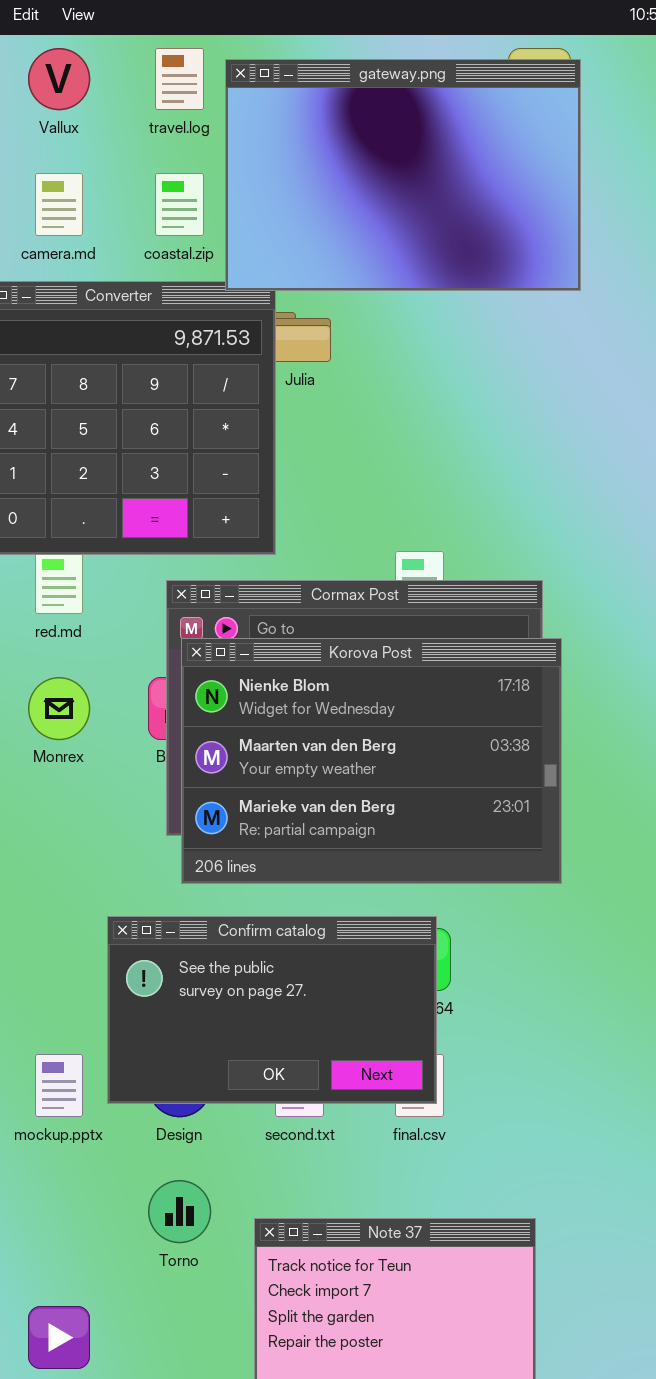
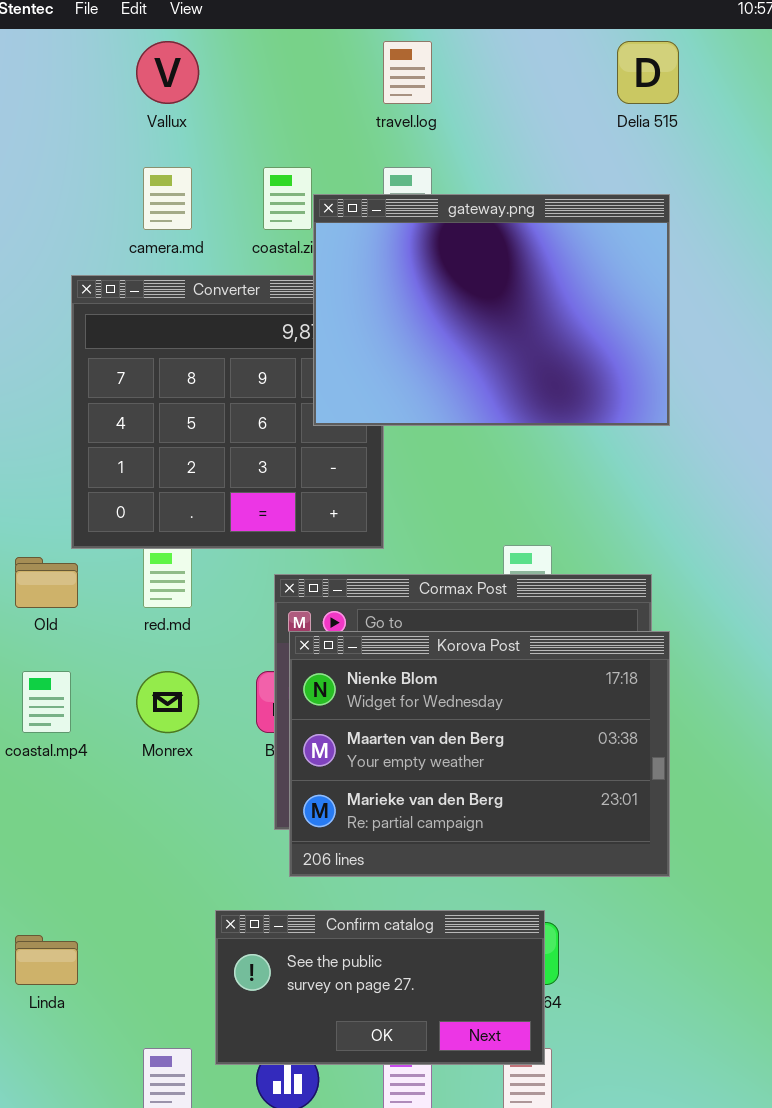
travel.log: [155,48,204,110] -> [383,41,432,104], moved
gateway.png: [225,59,581,291] -> [313,194,670,426], moved
Confirm catalog: [107,916,437,1104] -> [215,910,545,1065], resized

